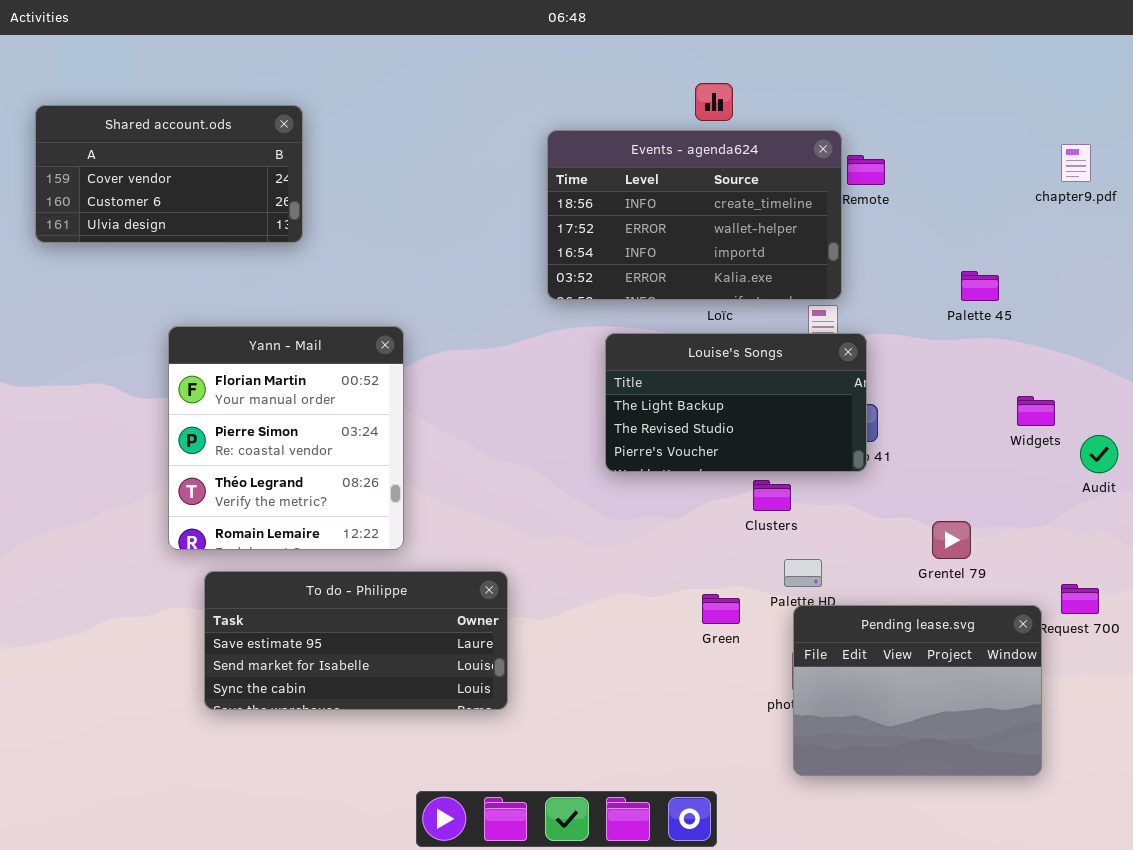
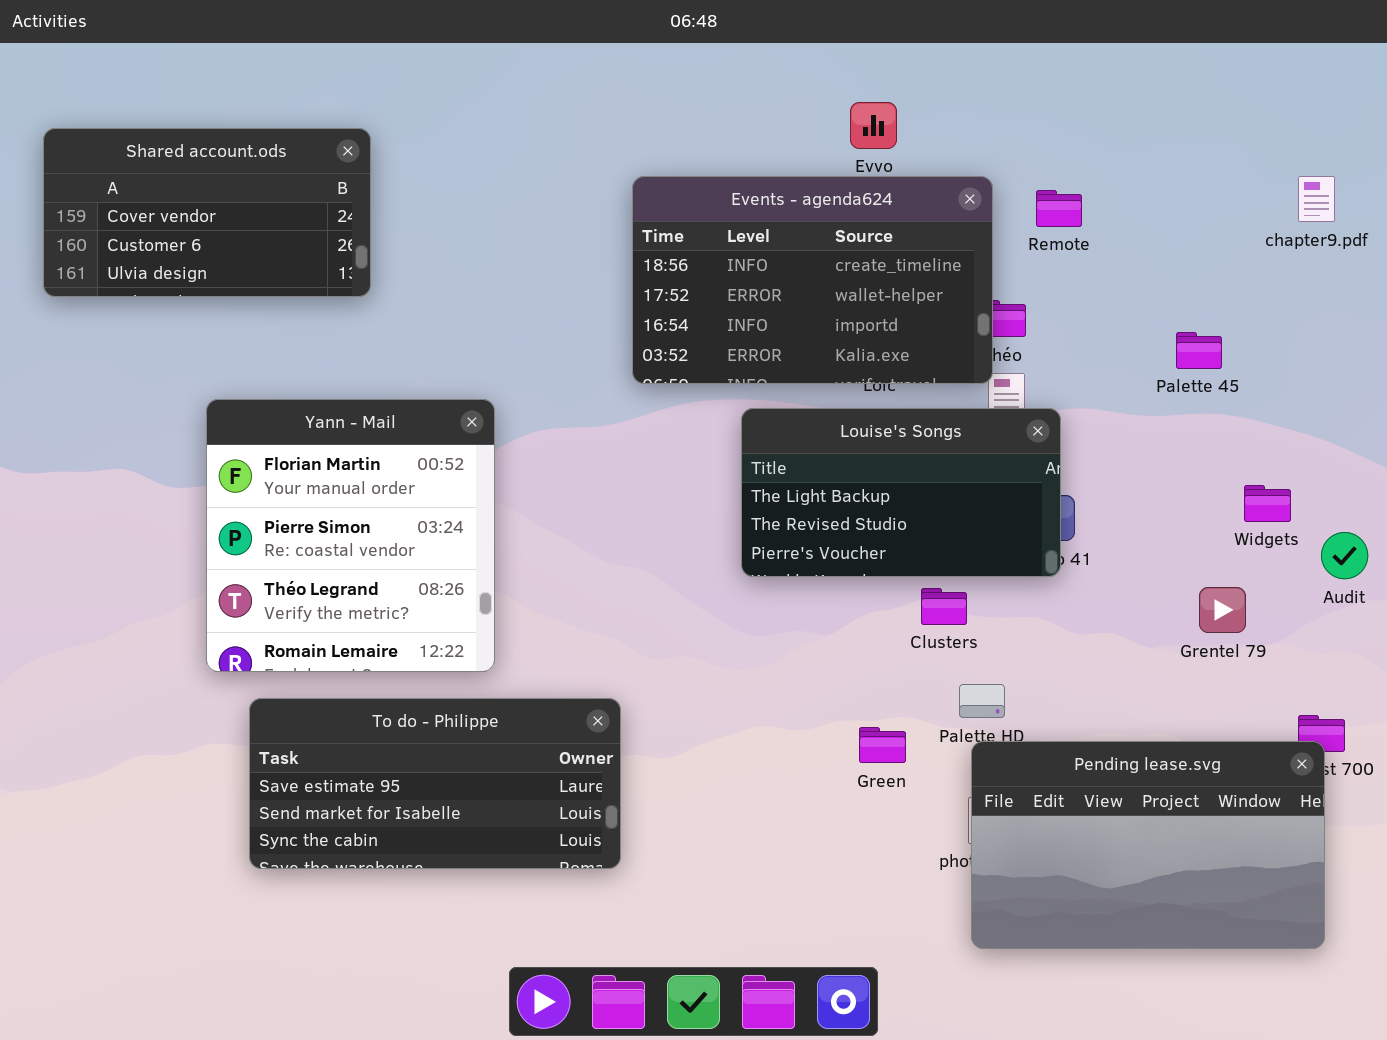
Events - agenda624: [547,130,842,300] -> [632,176,993,384], moved
Grentel 79: [932,521,971,559] -> [1199,587,1246,633], moved
Pending lease.svg: [793,605,1042,776] -> [971,741,1325,949], resized

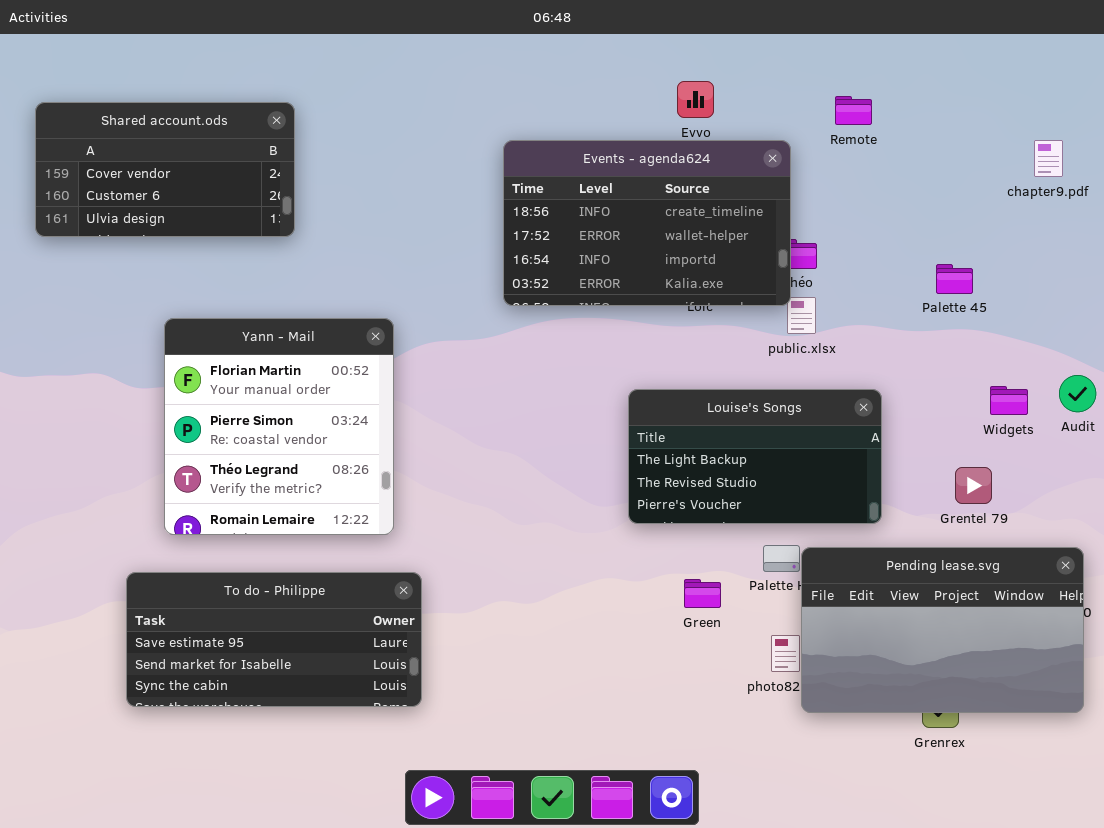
Remote: [1036,190,1082,227] -> [835,96,872,125], moved
Louise's Songs: [741,408,1061,577] -> [628,389,882,524], moved
Audit: [1321,532,1368,579] -> [1059,375,1096,412], moved
To do - Philippe: [249,698,621,869] -> [126,572,422,707], moved
Pending lease.svg: [971,741,1325,949] -> [801,547,1084,713], moved

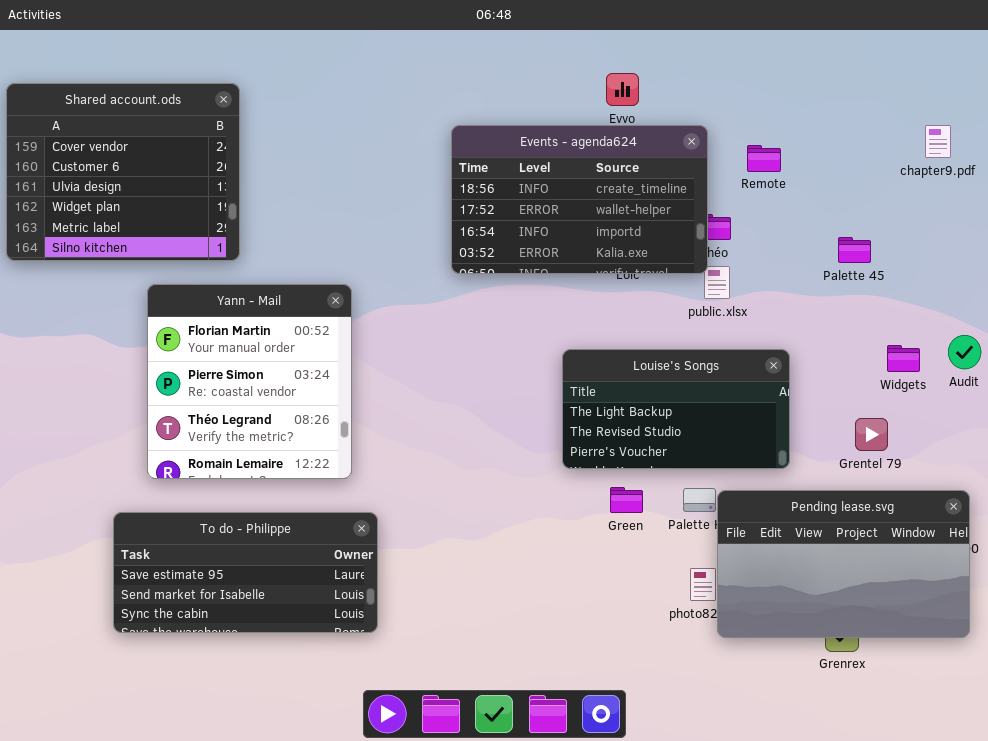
Remote: [835,96,872,125] -> [747,145,781,172], moved
Shared account.ods: [35,102,295,237] -> [6,83,240,261], moved, resized
Green: [684,579,721,608] -> [610,487,643,513], moved

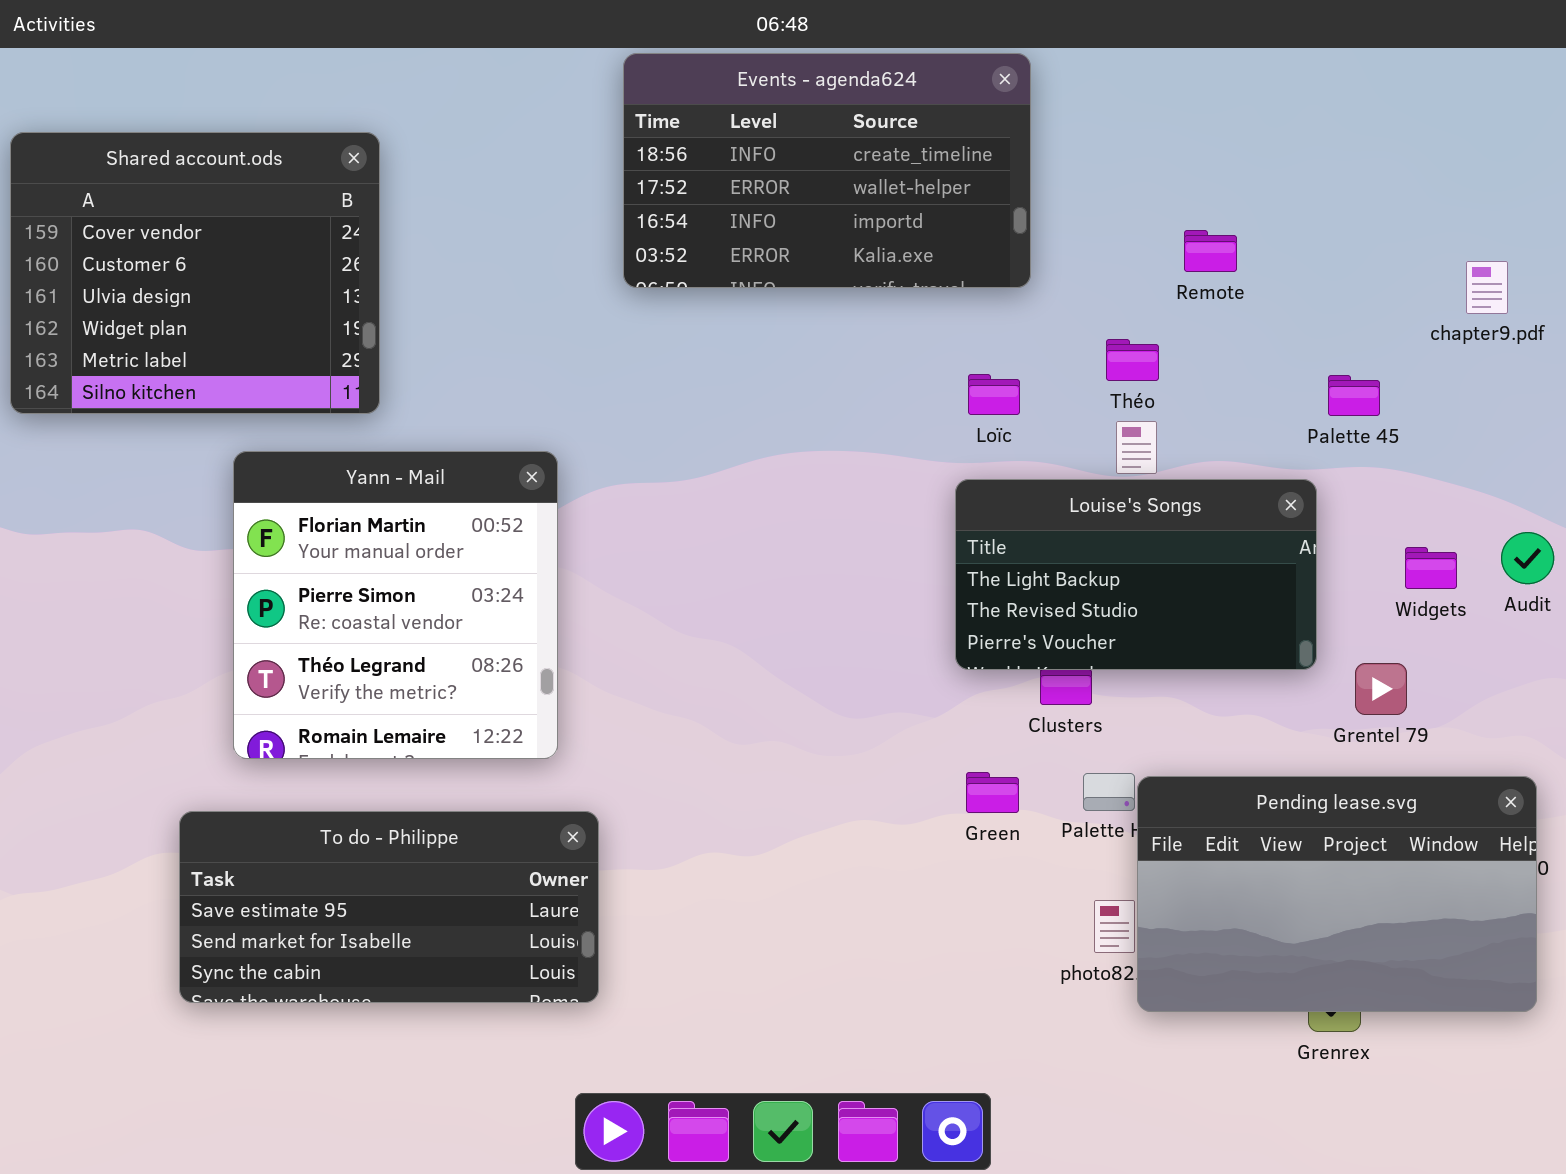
Events - agenda624: [451,125,708,274] -> [623,53,1031,288], moved
chapter9.pdf: [925,125,951,158] -> [1466,261,1508,314], moved
Louise's Songs: [562,349,790,469] -> [955,479,1317,670], moved

